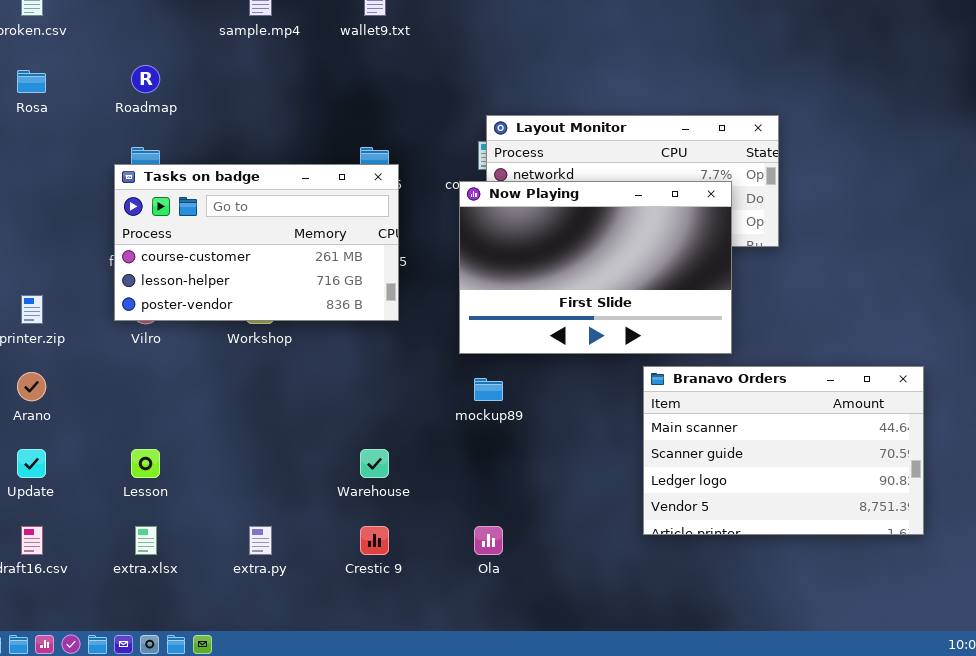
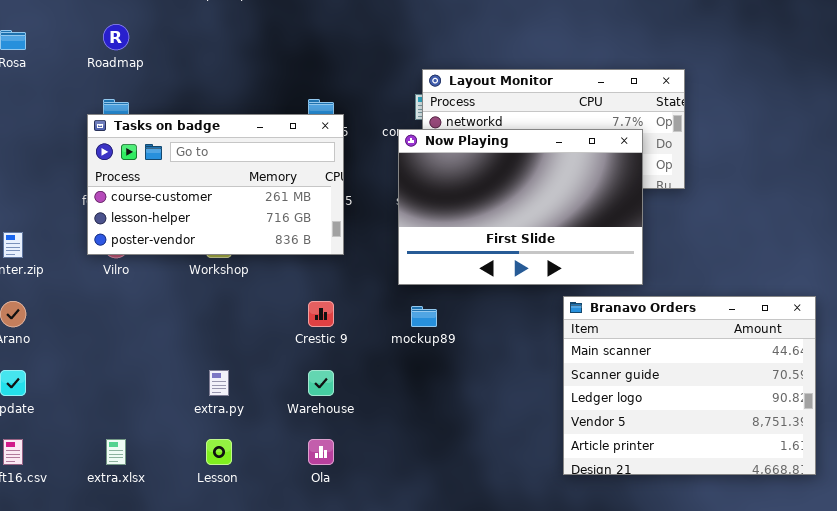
Branavo Orders: [643,366,924,535] -> [563,296,816,475], resized
Lesson: [131,449,160,478] -> [206,439,232,465], moved
extra.py: [249,526,272,555] -> [209,370,229,396], moved
Crestic 9: [360,526,389,555] -> [308,301,334,327], moved
Ola: [474,526,503,555] -> [308,439,334,465], moved

